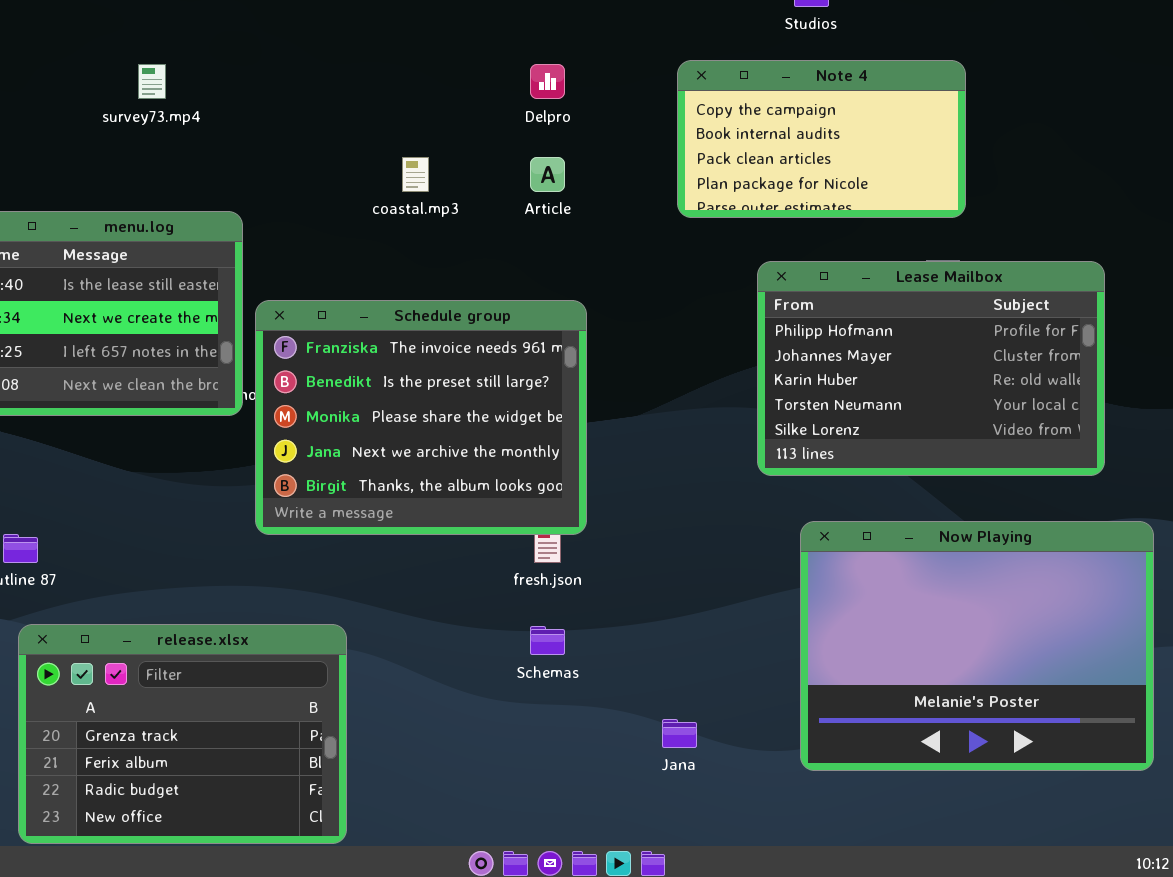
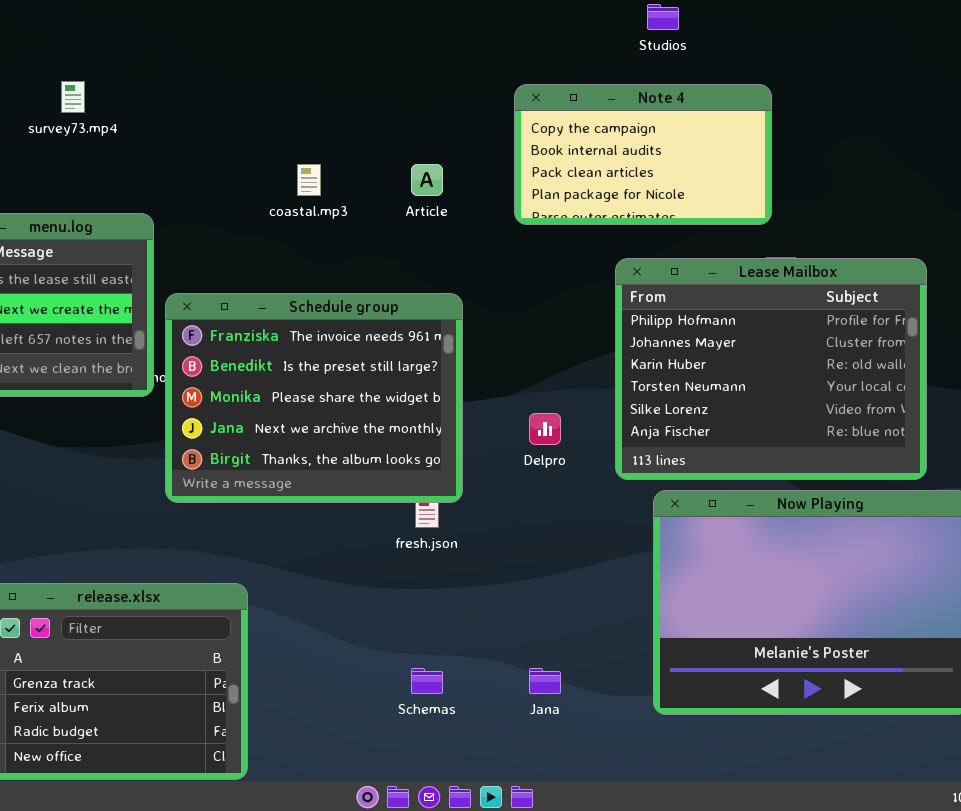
Note 4: [677,60,966,218] -> [514,84,772,225], moved
Delpro: [530,64,565,99] -> [529,413,561,445], moved
Lease Mailbox: [757,261,1105,476] -> [615,258,927,480], resized
Schemas: [530,626,565,655] -> [411,668,443,694], moved

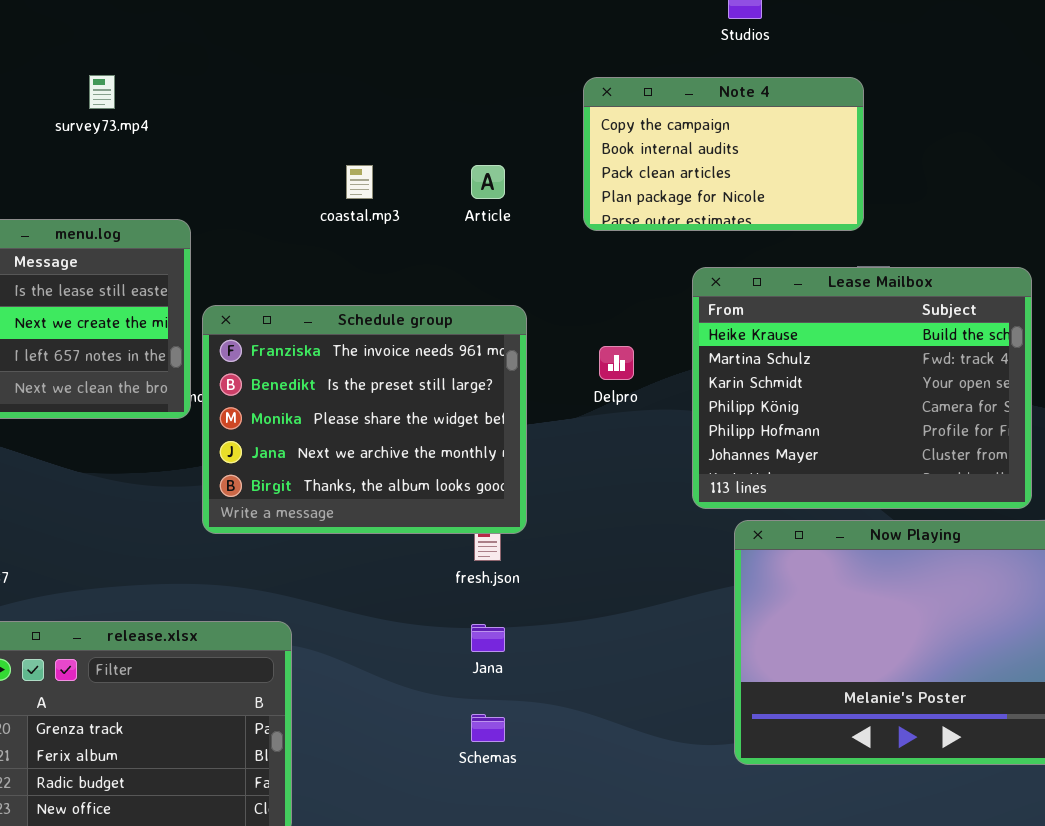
Lease Mailbox: [615,258,927,480] -> [692,267,1032,509], scrolled up 4 rows
Delpro: [529,413,561,445] -> [599,346,634,380], moved
Jana: [529,668,561,694] -> [471,624,505,652], moved

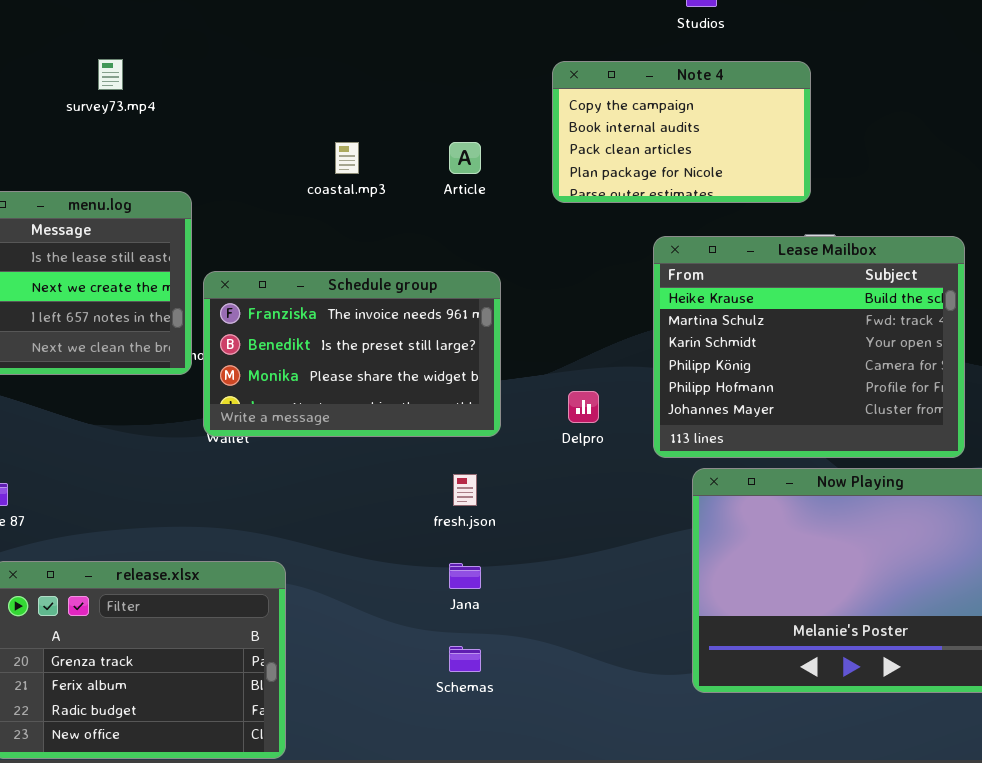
Schedule group: [202,305,527,534] -> [203,271,501,437], resized
Delpro: [599,346,634,380] -> [568,391,599,423], moved

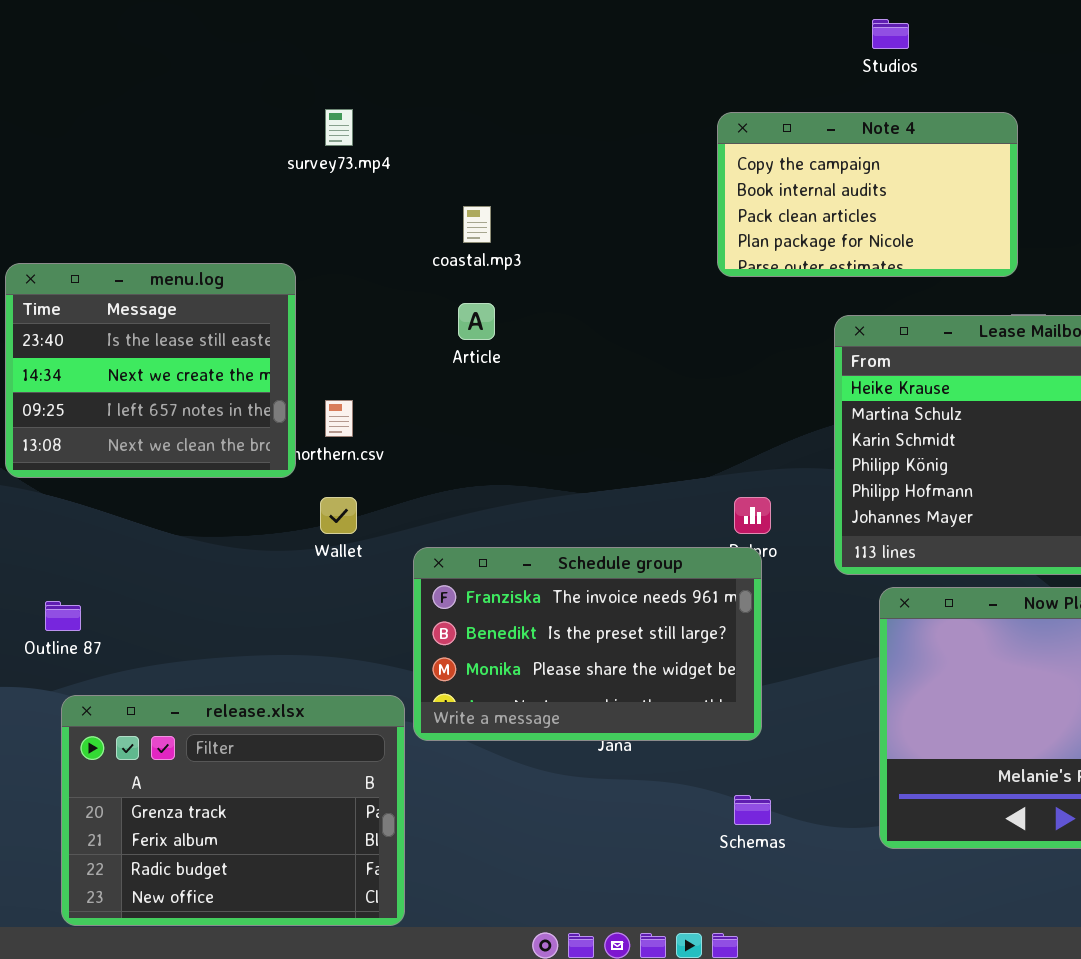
survey73.mp4: [98,59,123,90] -> [325,109,353,146], moved
Article: [449,142,481,174] -> [458,303,495,340], moved
Schedule group: [203,271,501,437] -> [413,547,762,741], moved
Schemas: [449,646,481,672] -> [734,795,771,825], moved

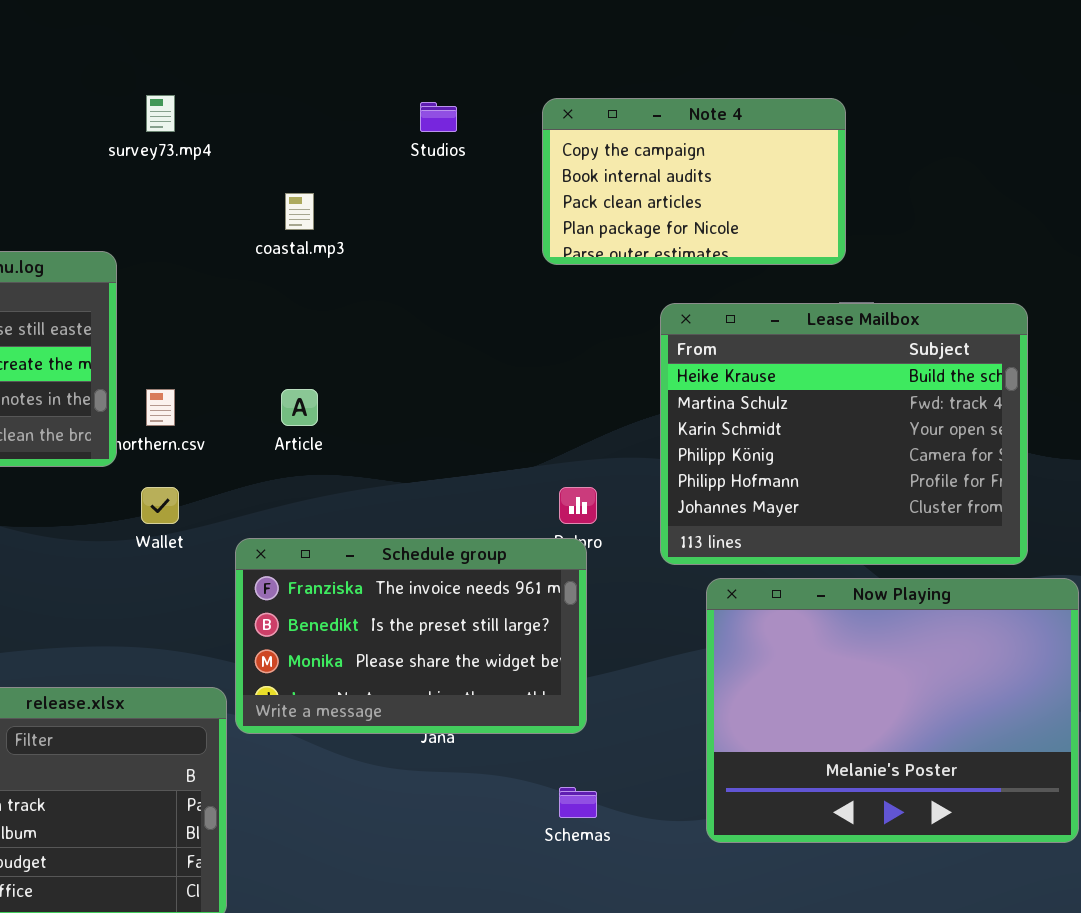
Studios: [872,19,909,49] -> [420,102,457,132], moved
Article: [458,303,495,340] -> [281,389,318,426], moved

